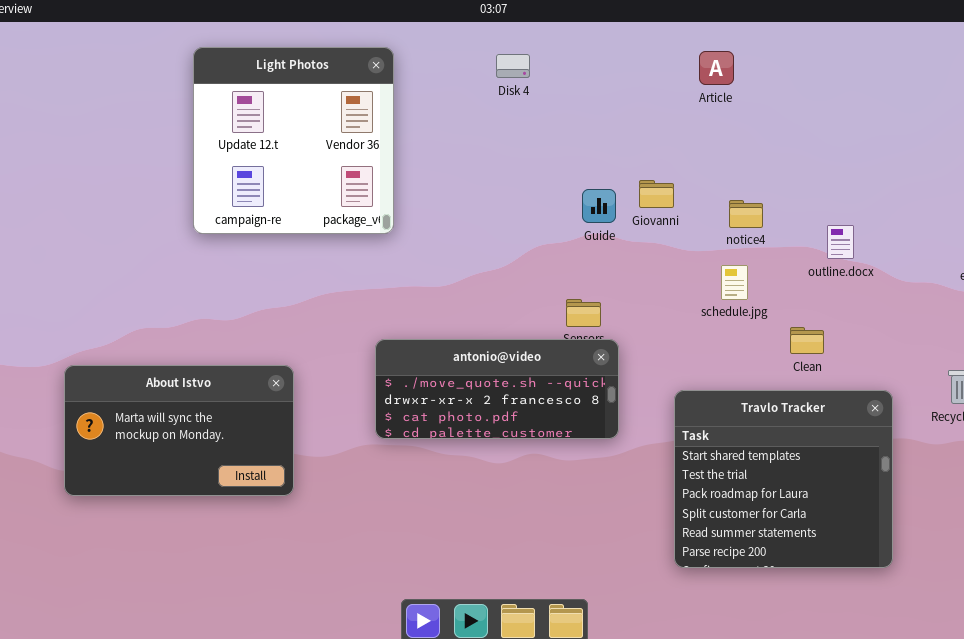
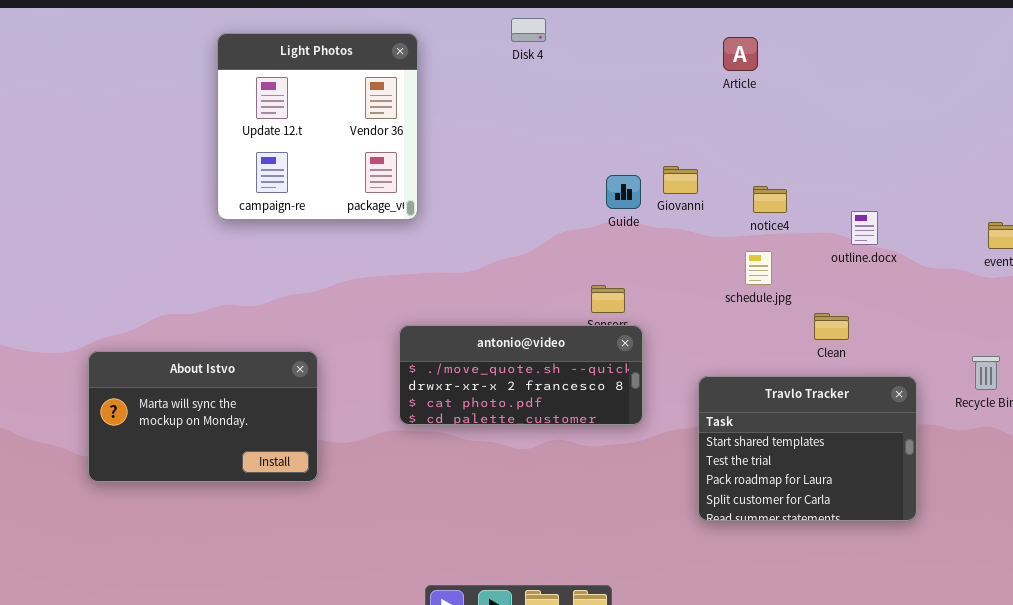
Disk 4: [496,54,530,78] -> [511,18,546,42], moved
Travlo Tracker: [674,390,893,568] -> [698,376,917,521], resized

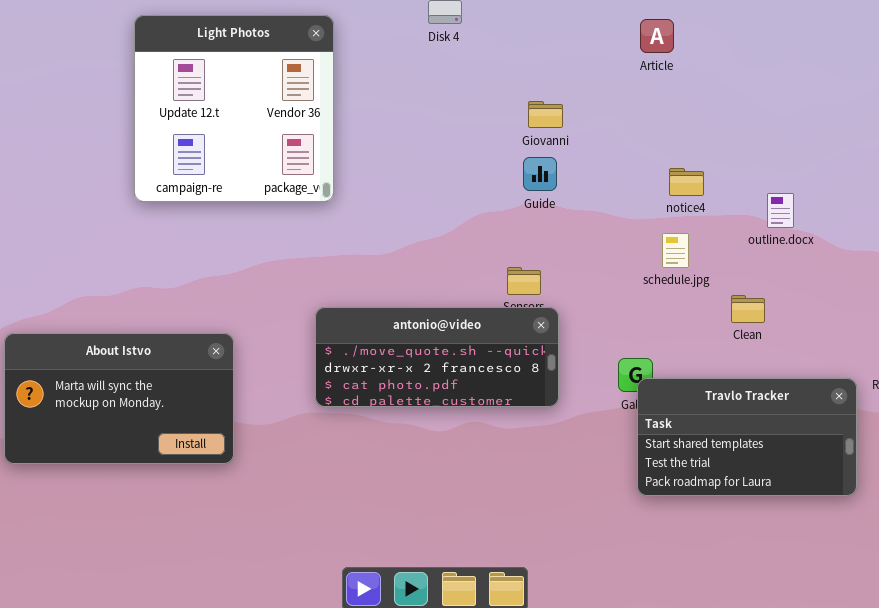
Giovanni: [663,166,698,194] -> [528,101,563,128], moved
Travlo Tracker: [698,376,917,521] -> [637,378,857,496], moved, resized

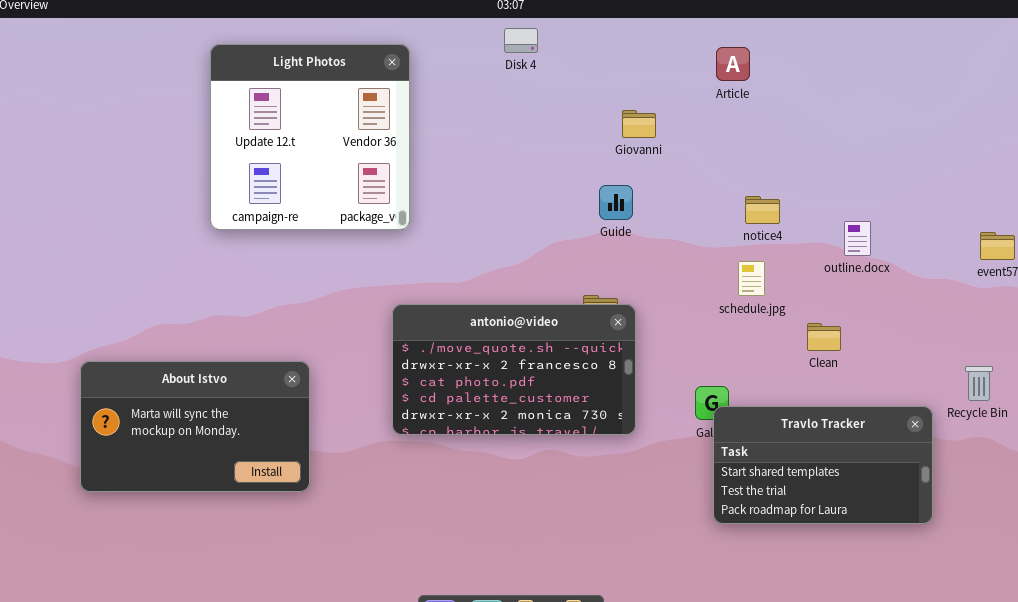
Giovanni: [528,101,563,128] -> [622,110,656,138], moved
antonio@video: [315,307,559,407] -> [392,304,636,435], resized

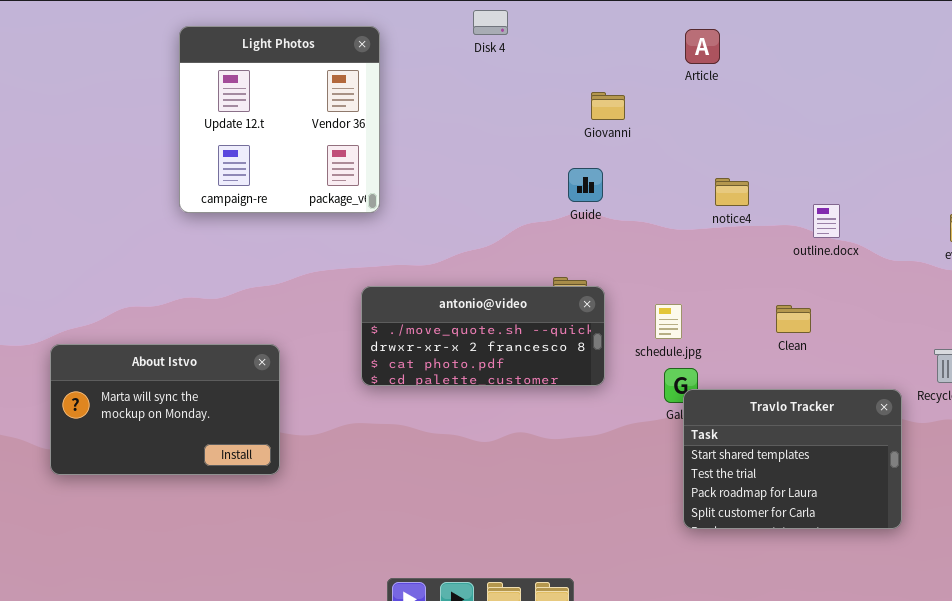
schedule.jpg: [738,261,765,296] -> [655,304,682,339], moved
antonio@video: [392,304,636,435] -> [361,286,605,386], resized
Travlo Tracker: [713,406,933,524] -> [683,389,902,529], resized

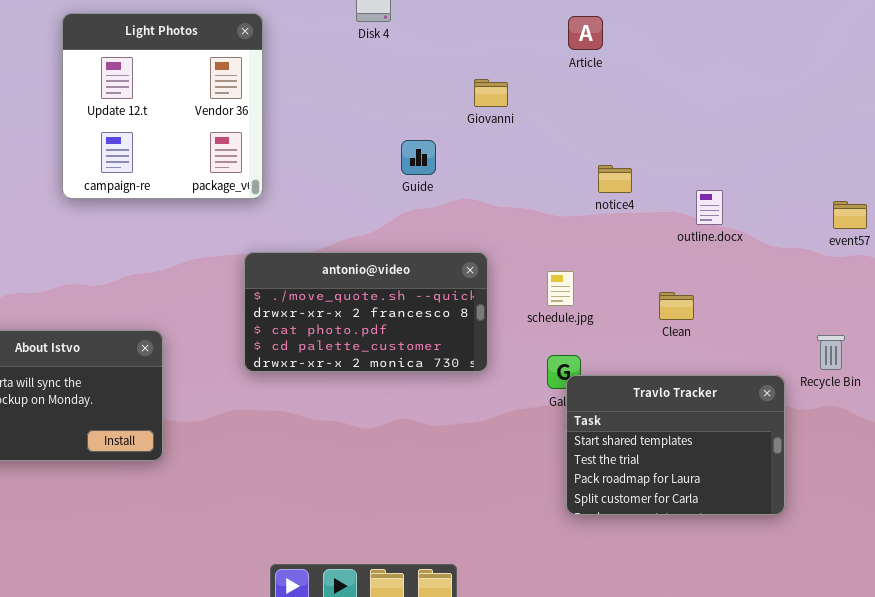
Guide: [568,168,603,202] -> [401,140,436,175], moved
antonio@video: [361,286,605,386] -> [244,252,488,372], resized
schedule.jpg: [655,304,682,339] -> [547,271,574,306], moved

